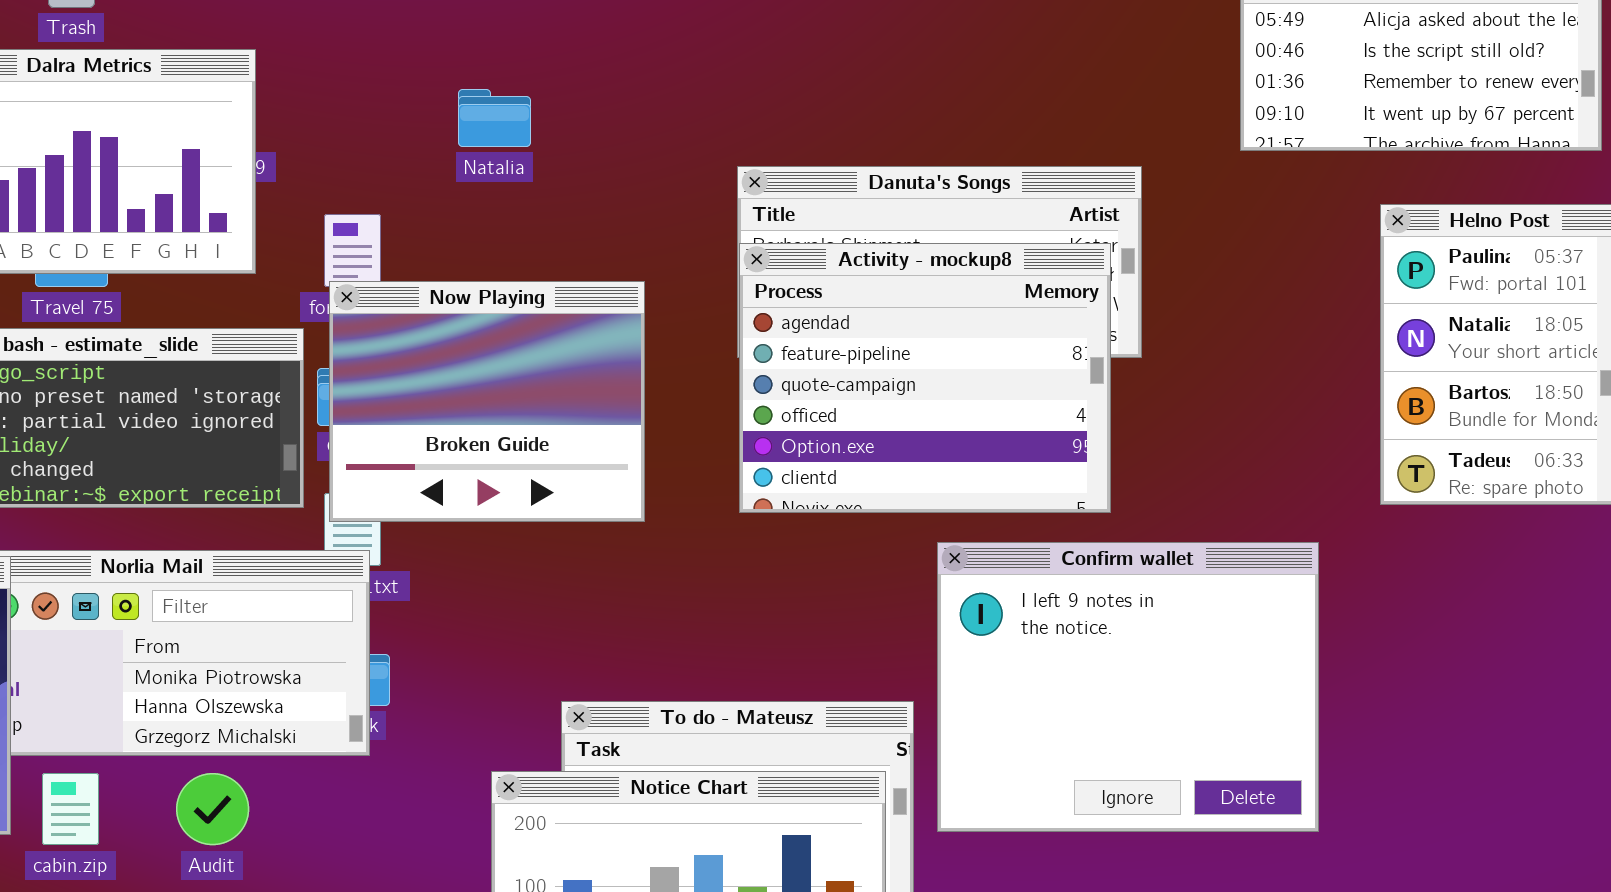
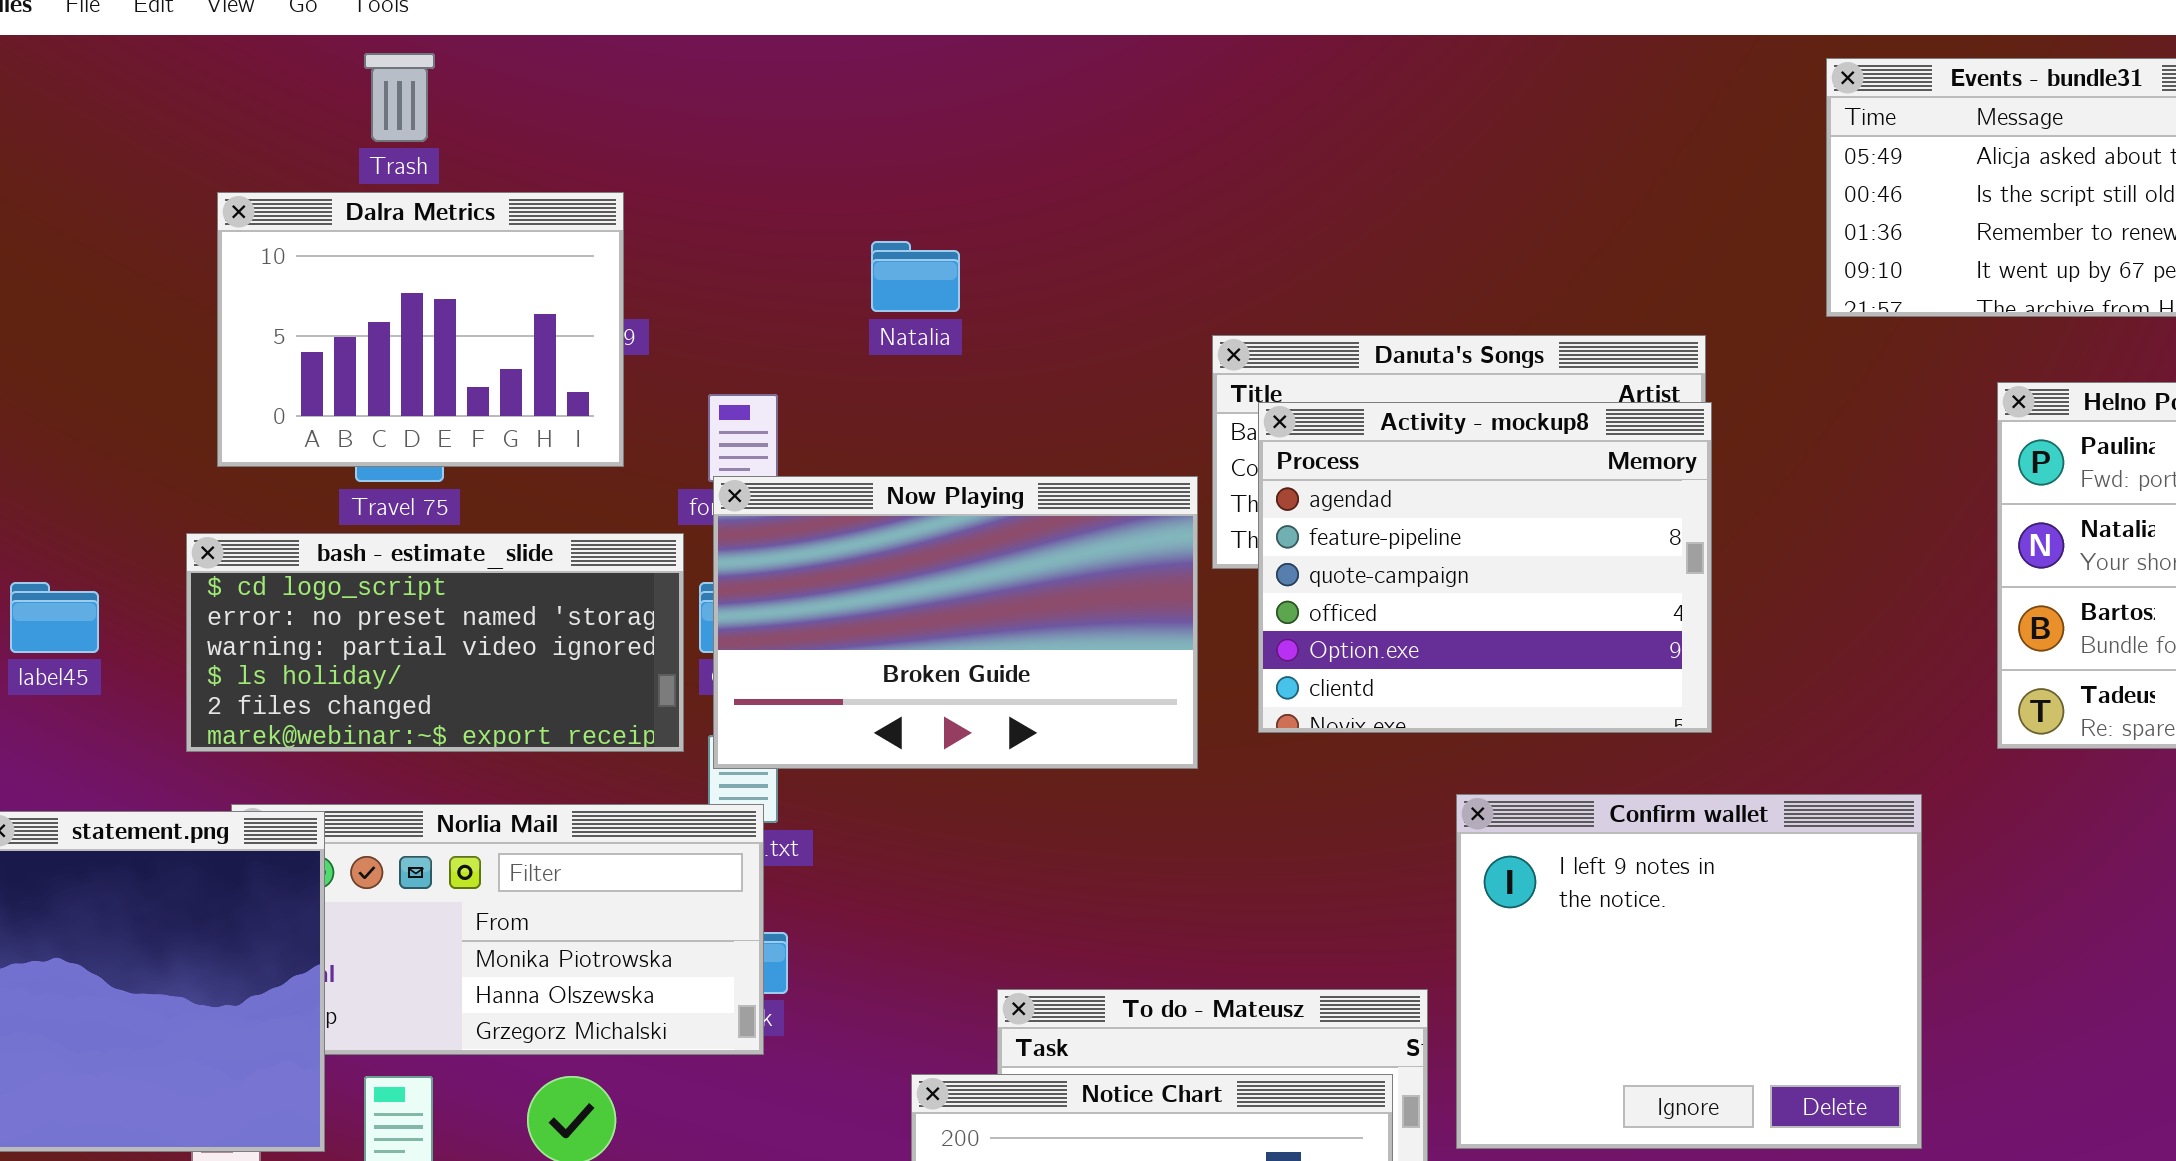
Activity - mockup8: [739,243,1111,513] -> [1258,402,1712,733], moved
Now Playing: [329,281,645,522] -> [713,476,1198,769], resized

